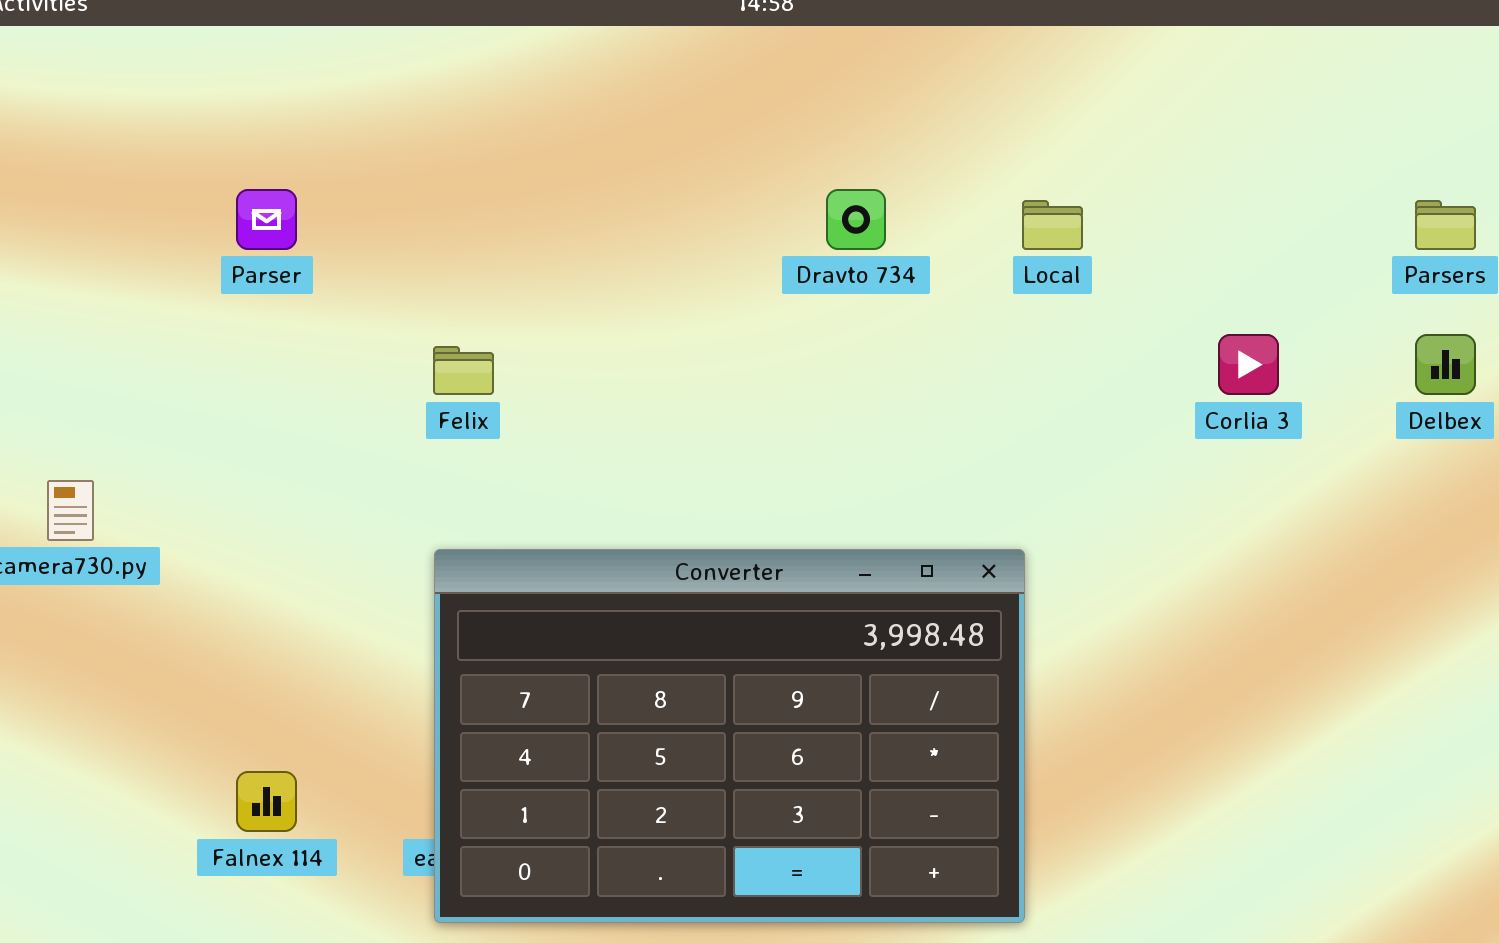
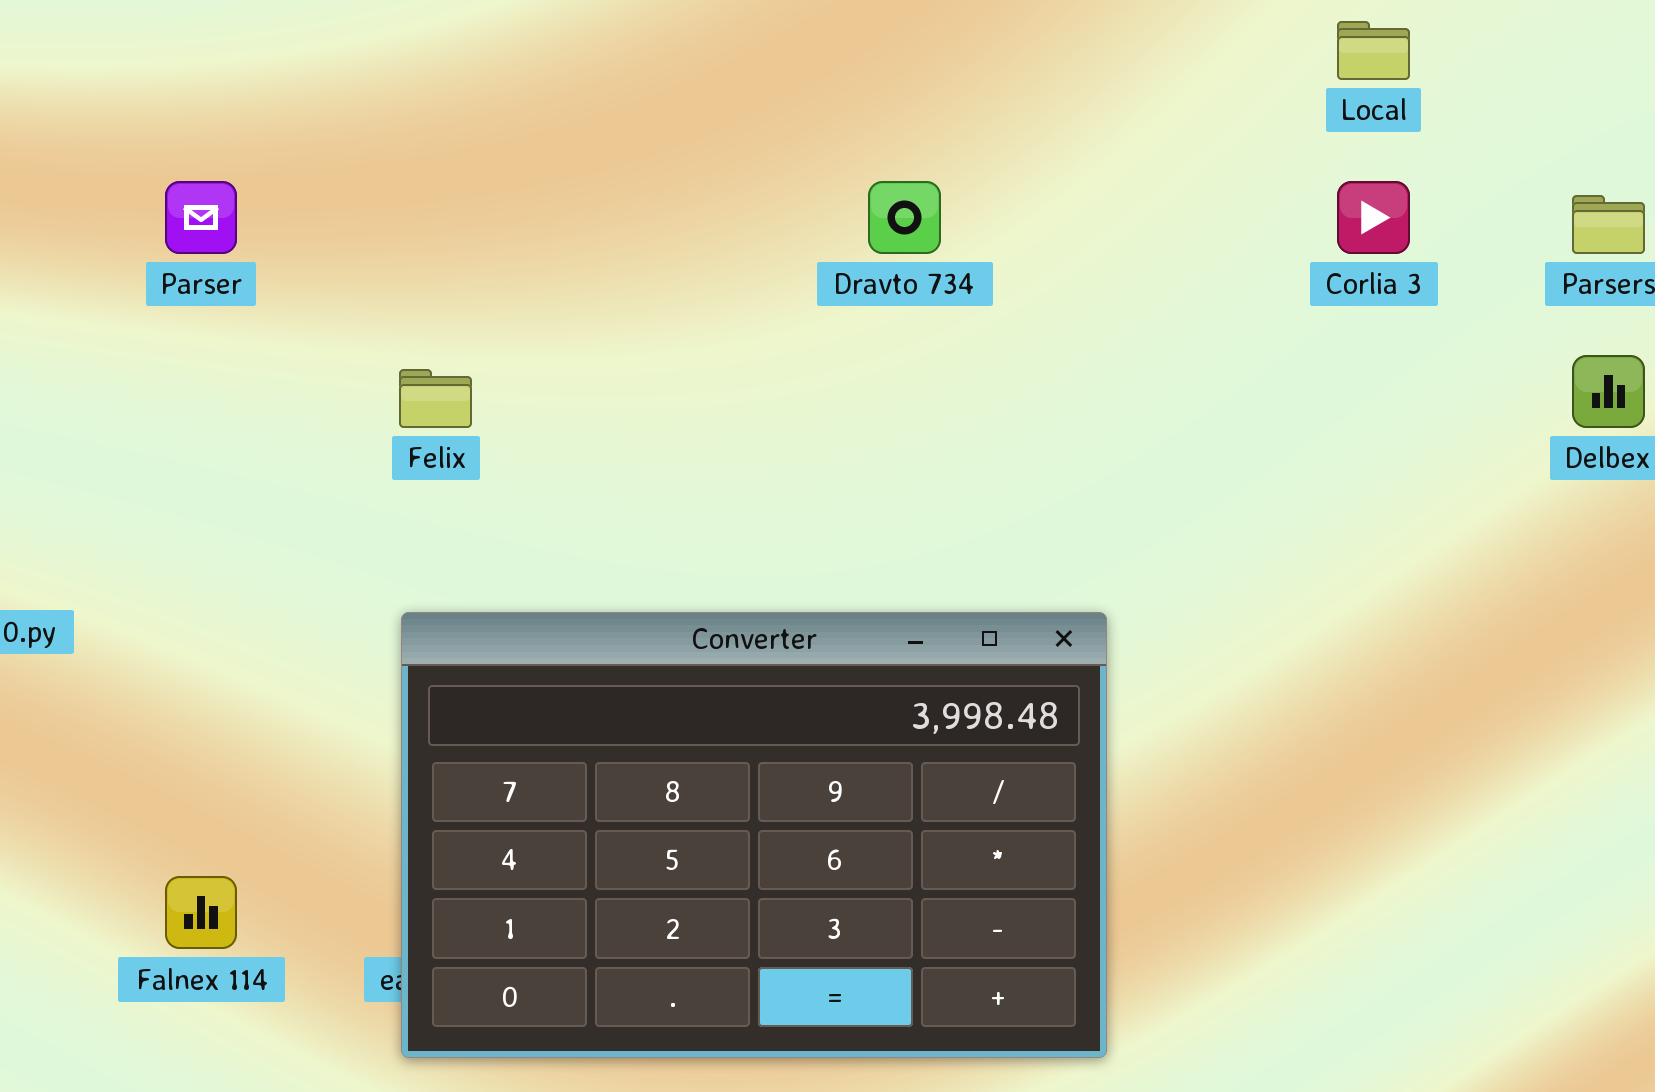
Local: [1022,200,1083,250] -> [1337,21,1410,80], moved
Corlia 3: [1218,334,1279,395] -> [1337,181,1410,254], moved

